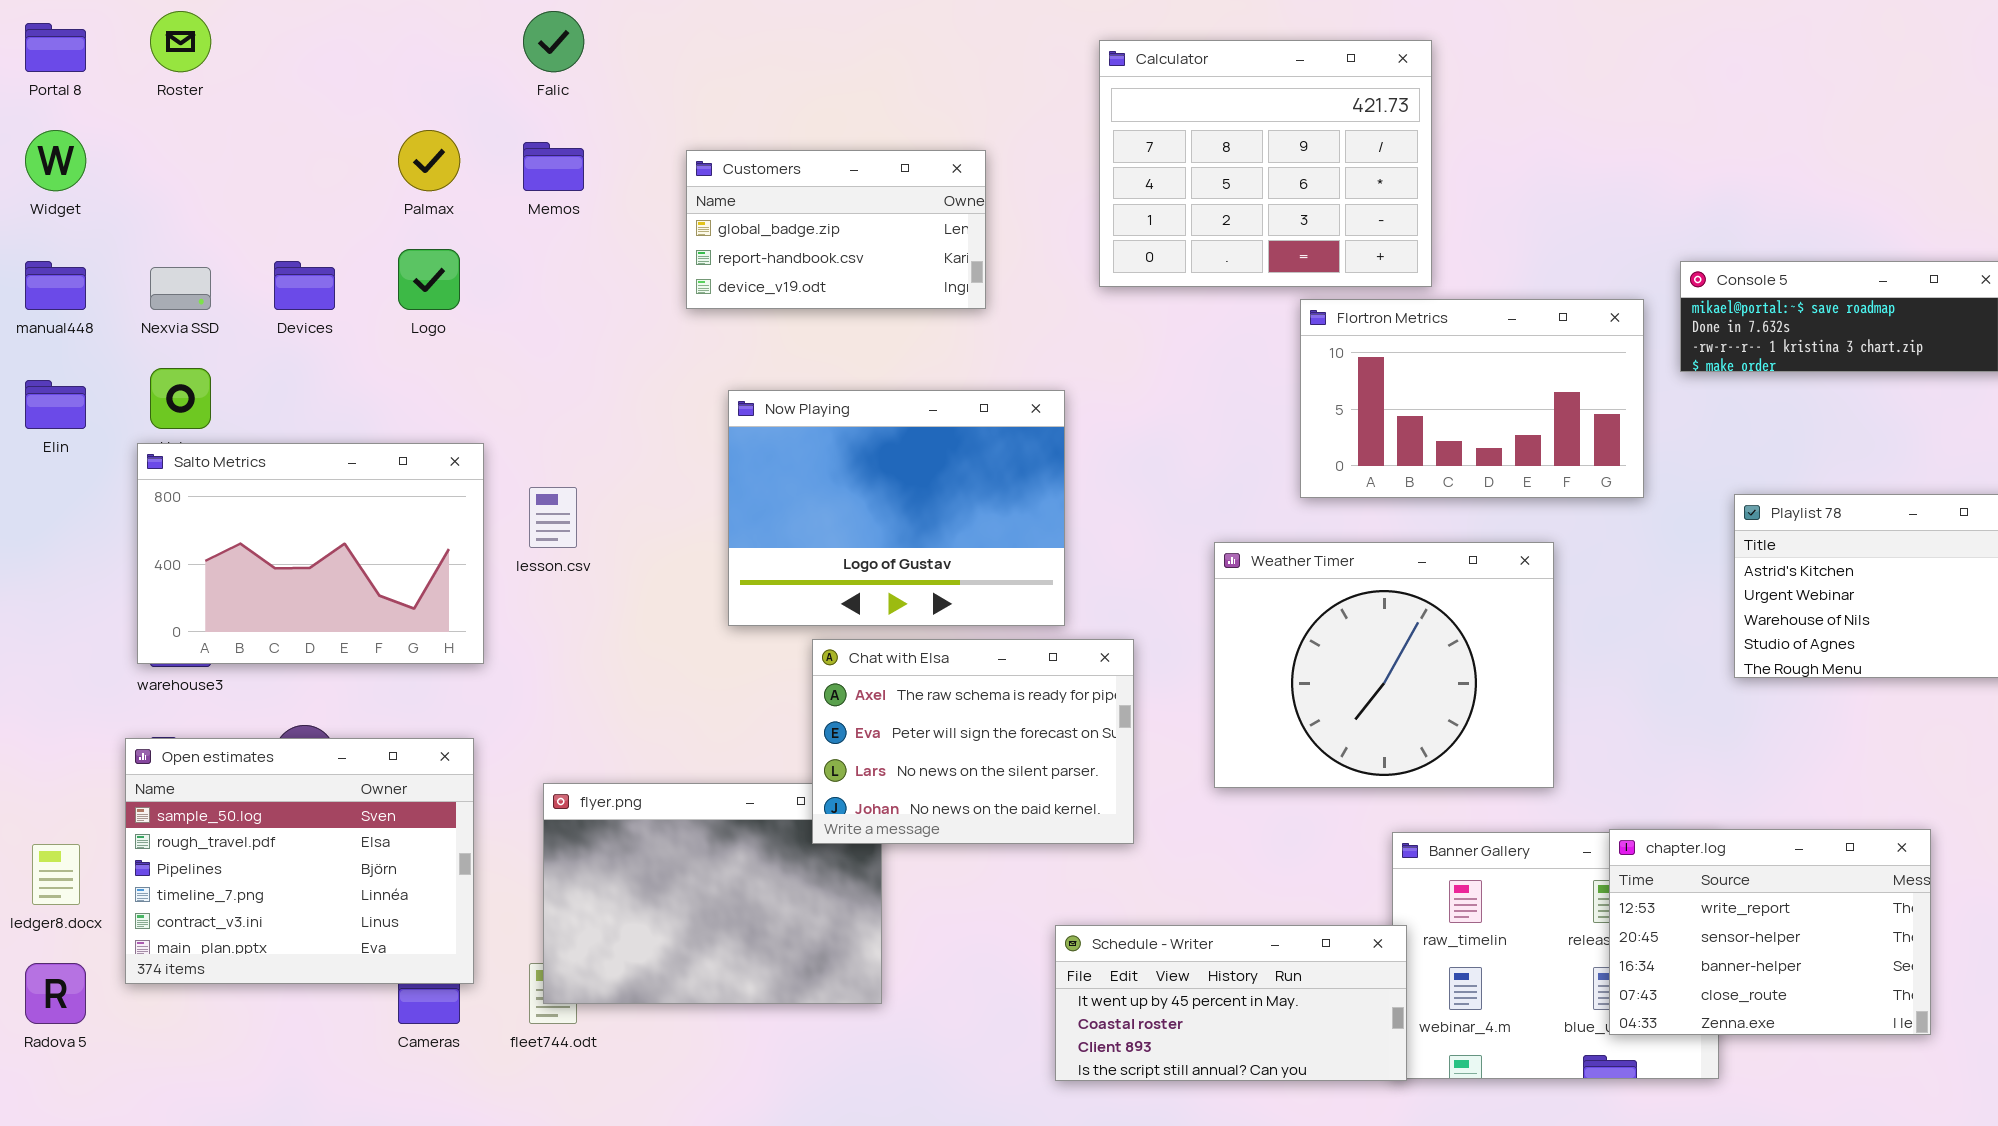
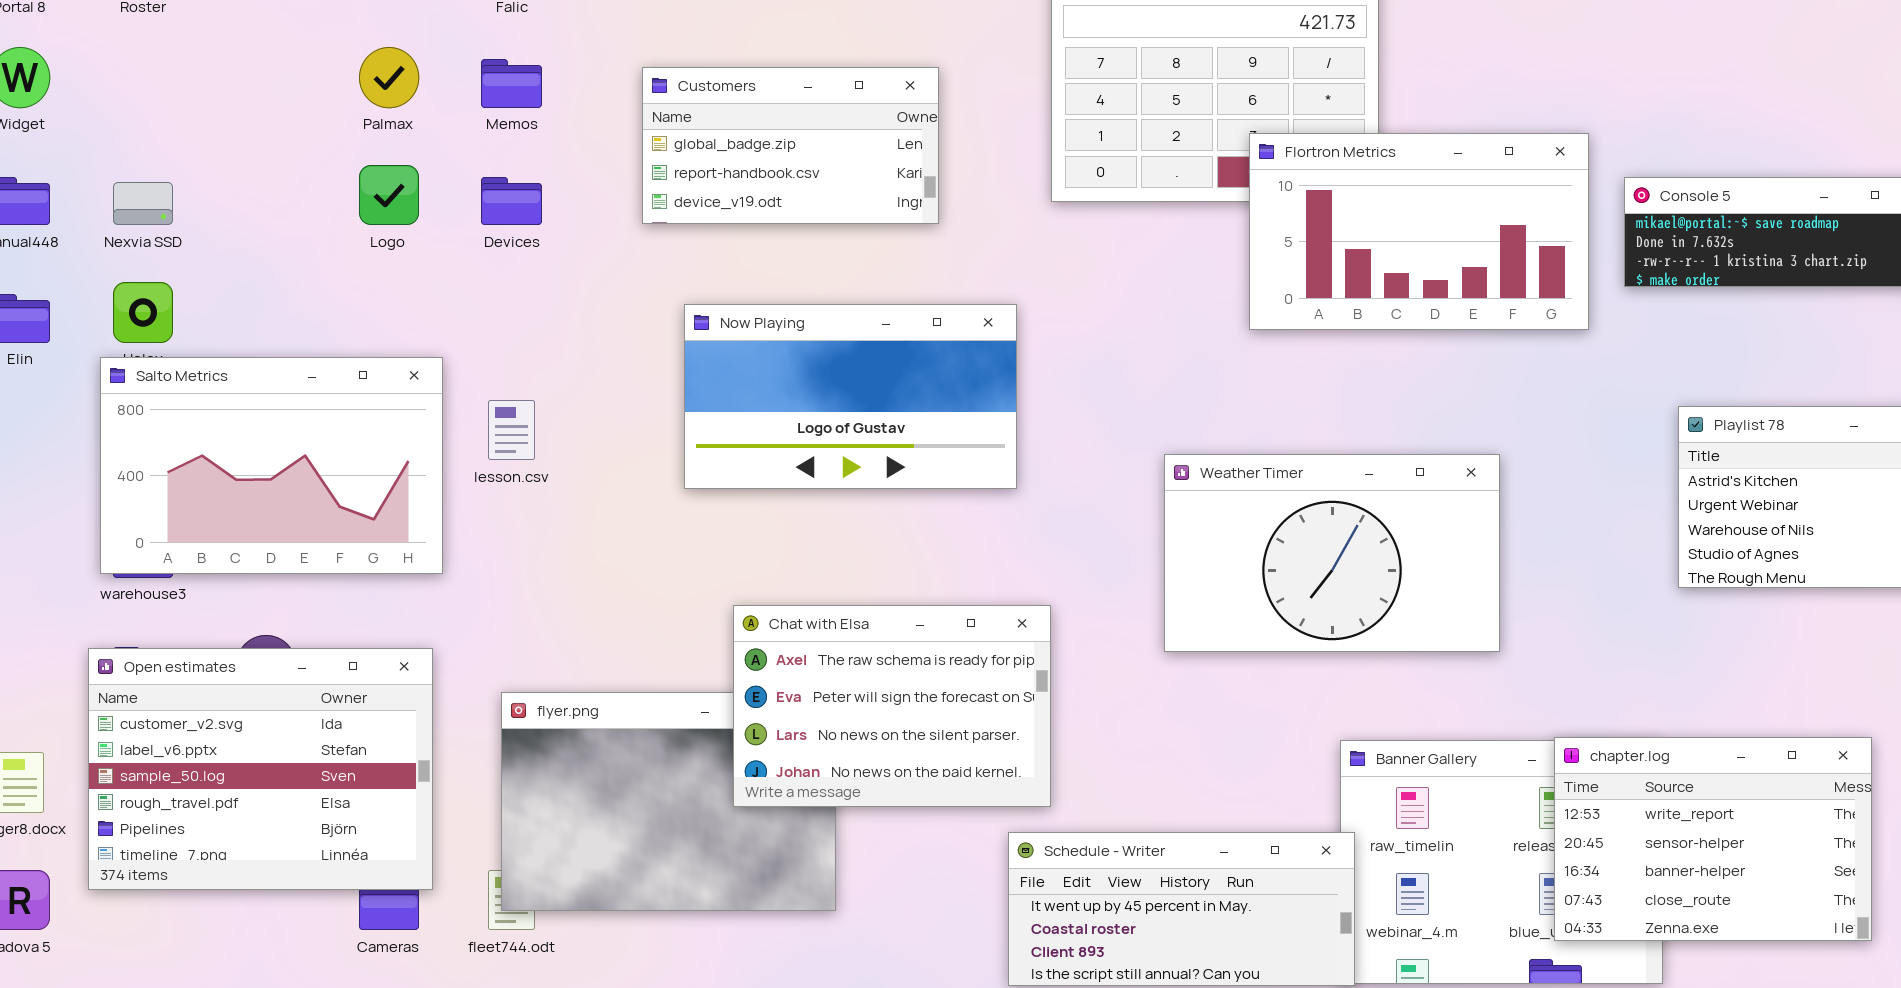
Devices: [274,261,335,310] -> [481,177,542,225], moved
Flortron Metrics: [1300,299,1644,498] -> [1249,133,1589,330], moved
Now Playing: [728,390,1065,626] -> [684,304,1017,489], resized
Weather Timer: [1214,542,1554,788] -> [1164,454,1500,652], resized
Chat with Elsa: [812,639,1134,844] -> [733,605,1051,807], moved
Open estimates: [125,738,474,984] -> [88,648,433,890], scrolled up 2 rows

